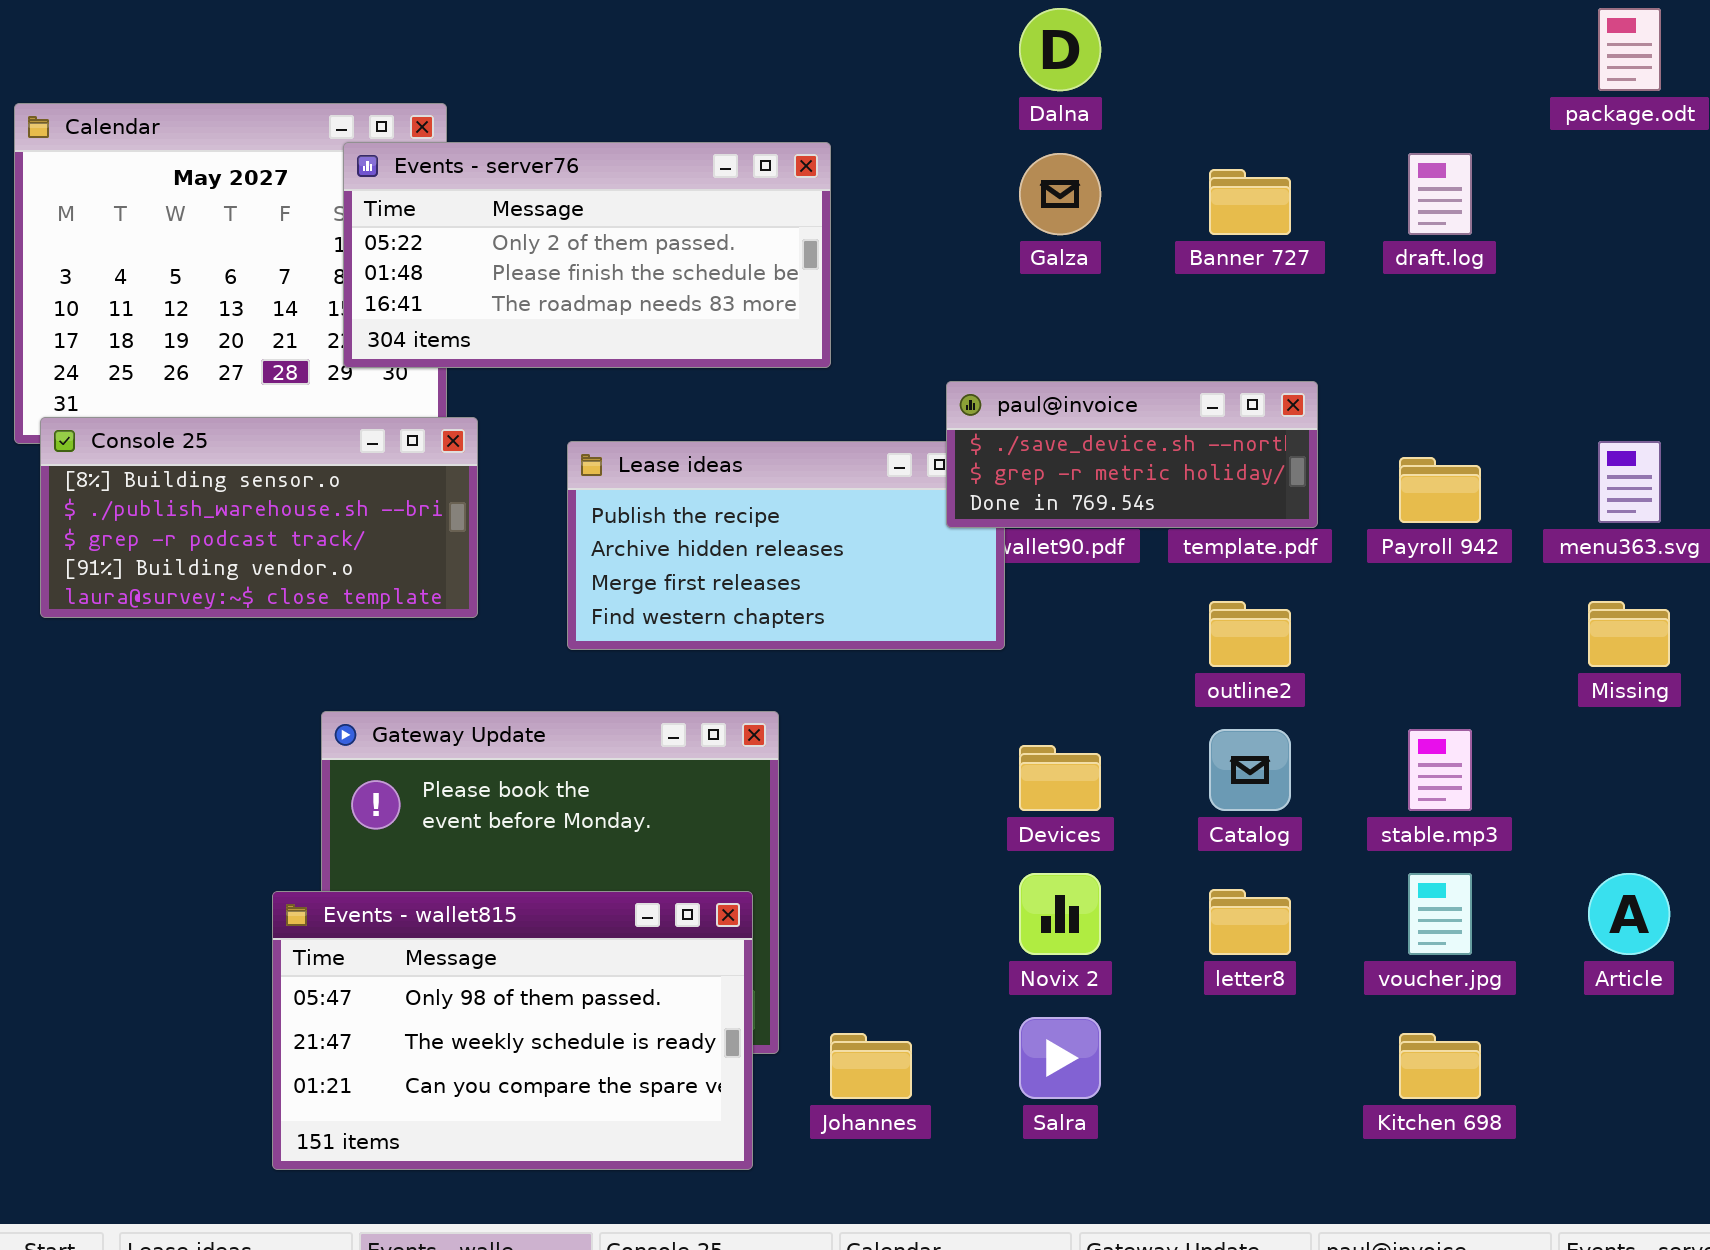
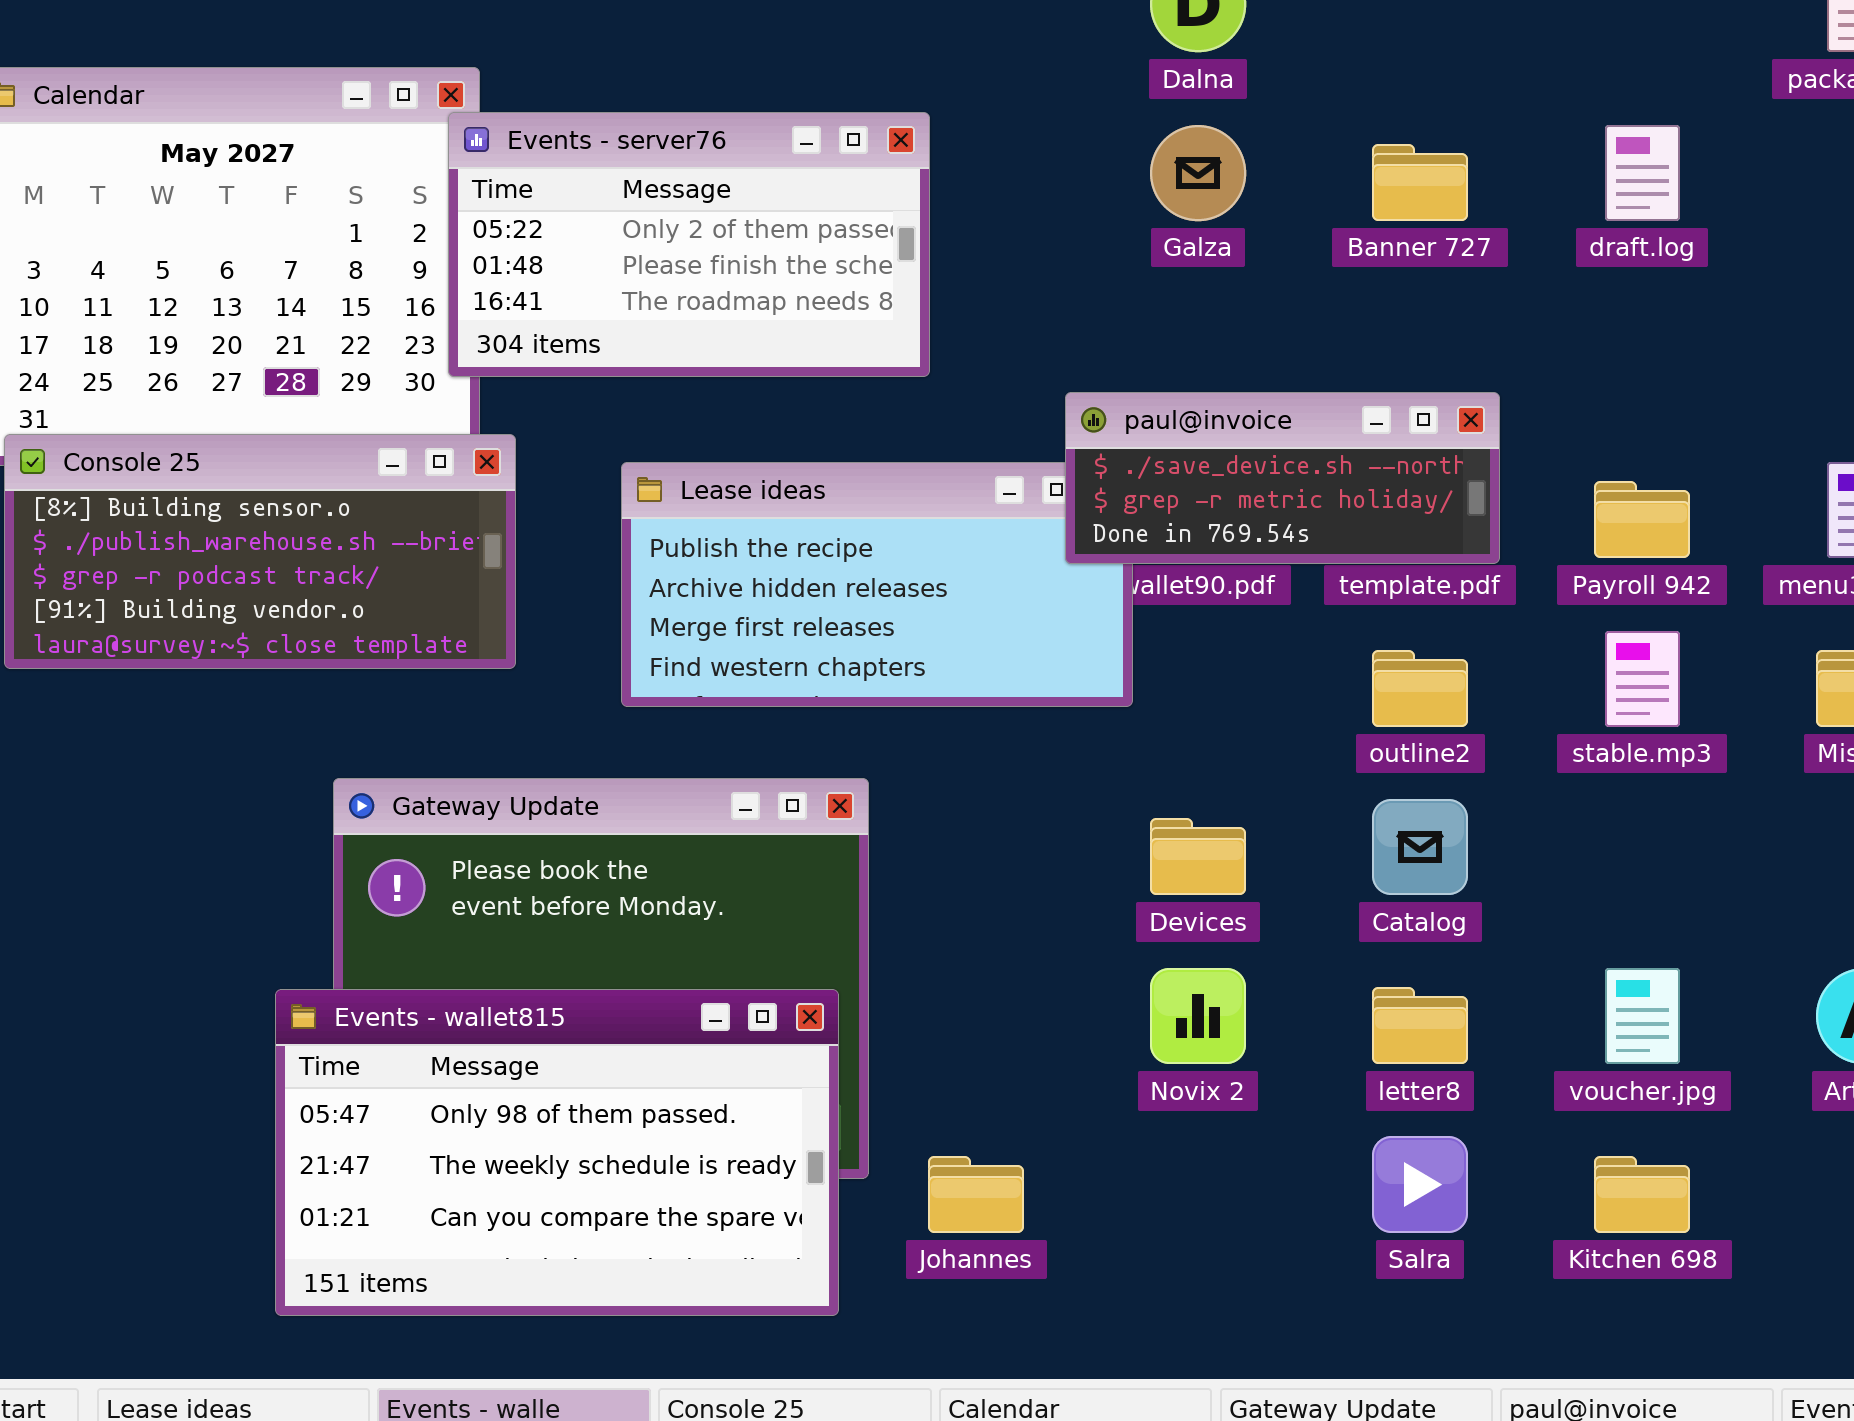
Events - server76: [343,142,831,368] -> [448,112,930,377], resized
stable.mp3: [1408,729,1472,811] -> [1605,631,1680,727], moved
Salra: [1019,1017,1101,1099] -> [1372,1136,1468,1233], moved

